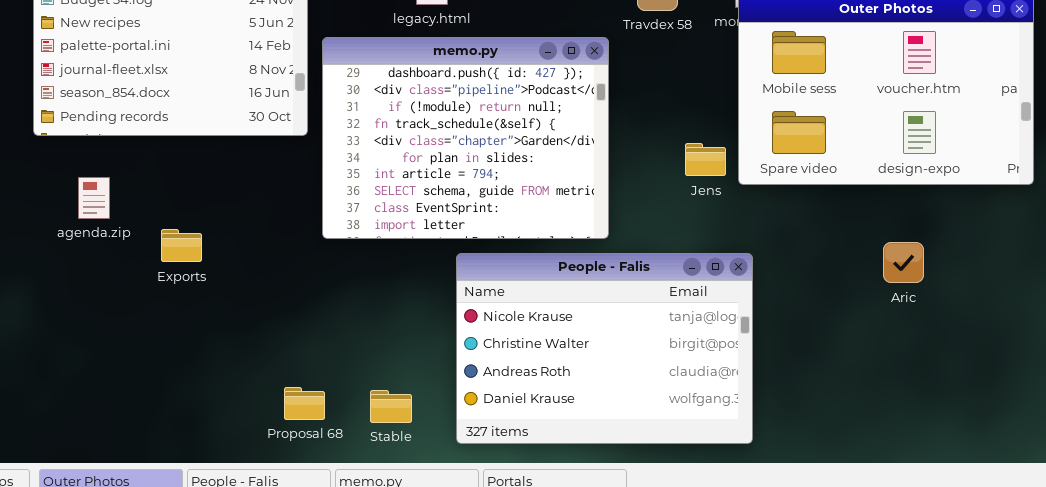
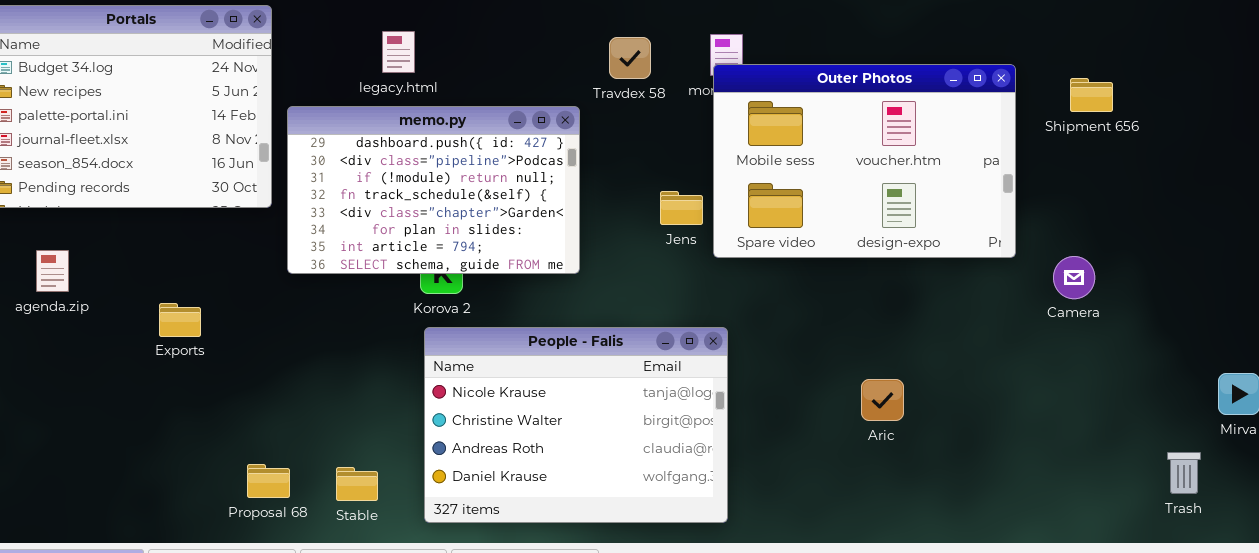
memo.py: [322,37,609,239] -> [287,106,580,274], resized
Jens: [685,143,726,176] -> [660,191,703,225], moved
Exports: [161,229,202,262] -> [159,303,201,337], moved
Aric: [883,242,924,283] -> [861,379,904,421], moved

